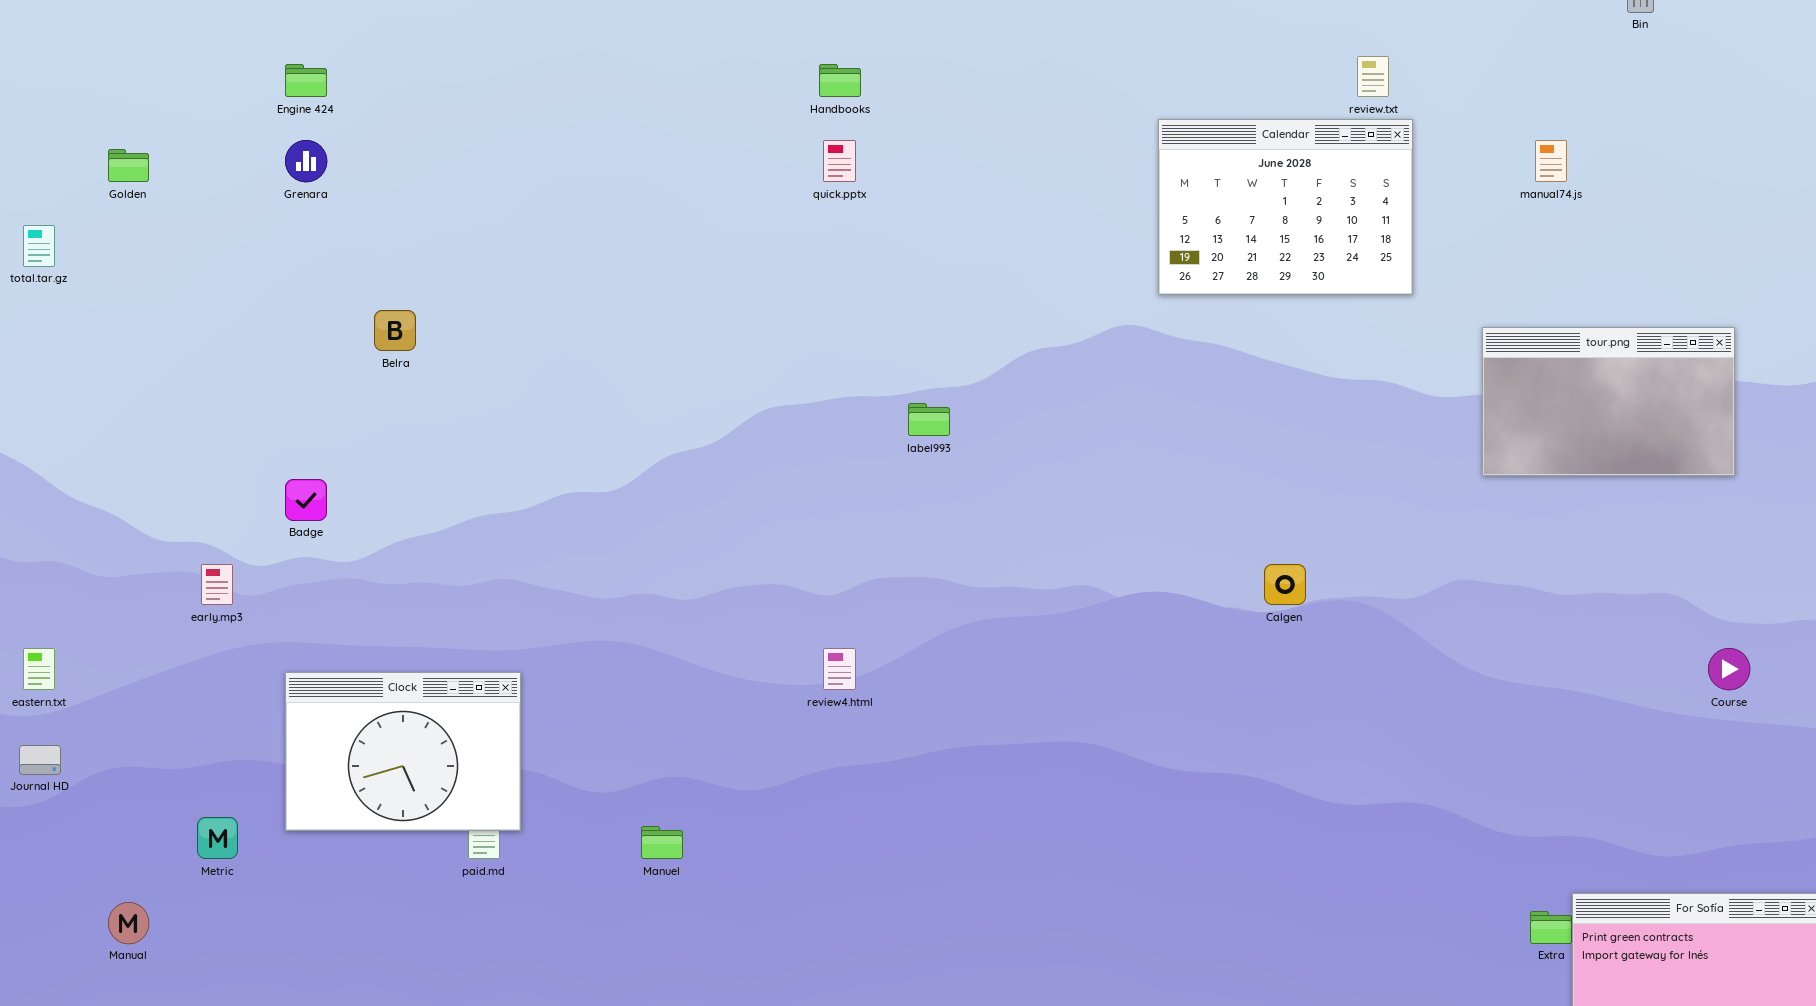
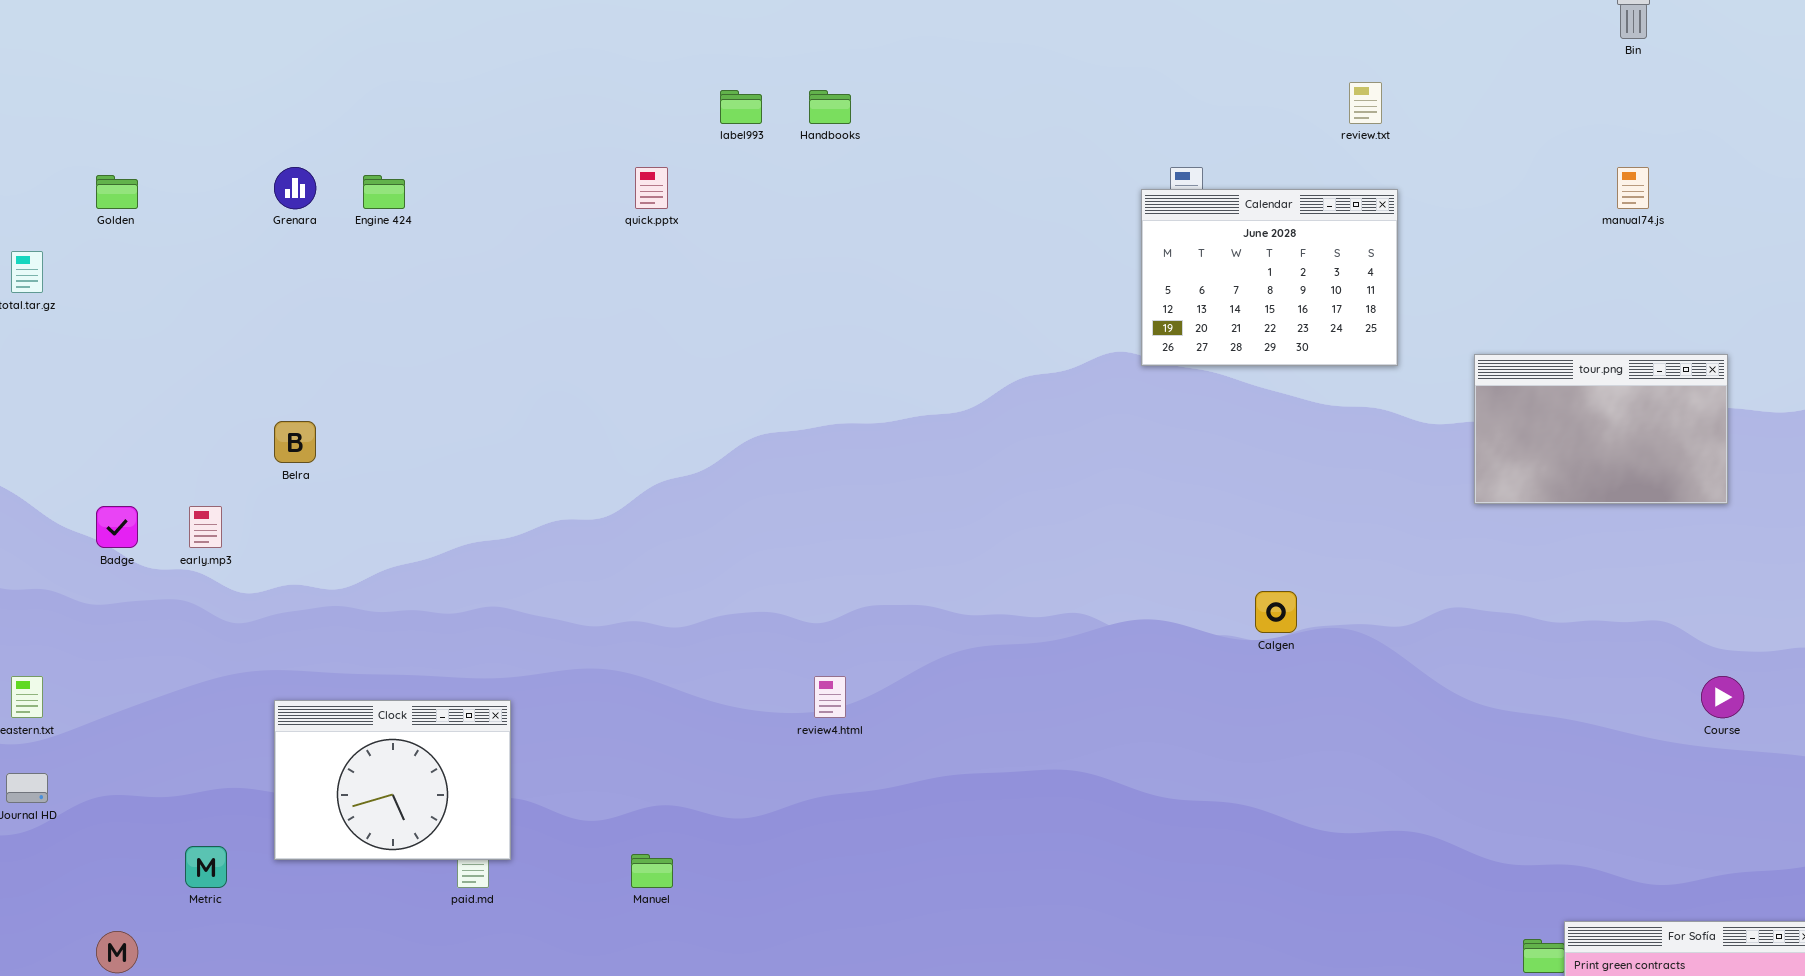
Engine 424: [285,64,327,97] -> [363,175,405,209], moved
Calendar: [1158,119,1413,295] -> [1141,189,1398,366], moved
quick.pptx: [823,140,856,182] -> [635,167,668,209], moved
manual74.js: [1535,140,1567,182] -> [1617,167,1649,209], moved
Belra: [374,310,416,351] -> [274,421,316,463], moved
label993: [908,403,950,436] -> [720,90,762,124], moved
Badge: [285,479,327,521] -> [96,506,138,548], moved
early.mp3: [201,564,233,605] -> [189,506,222,548], moved

